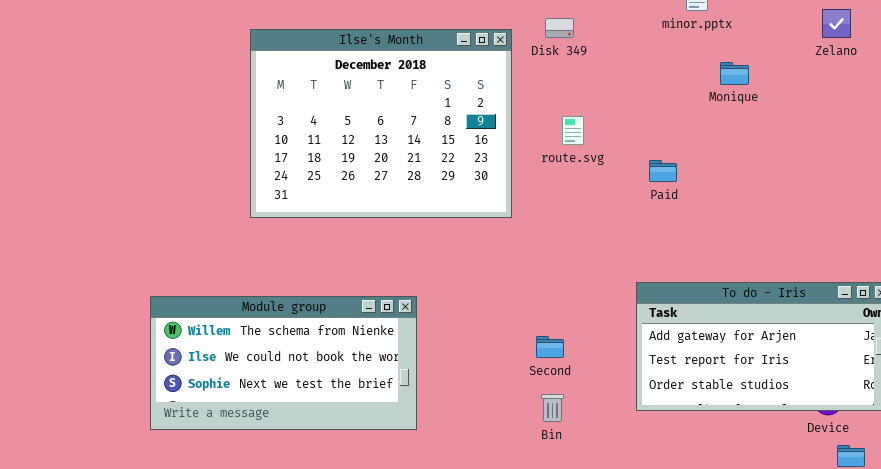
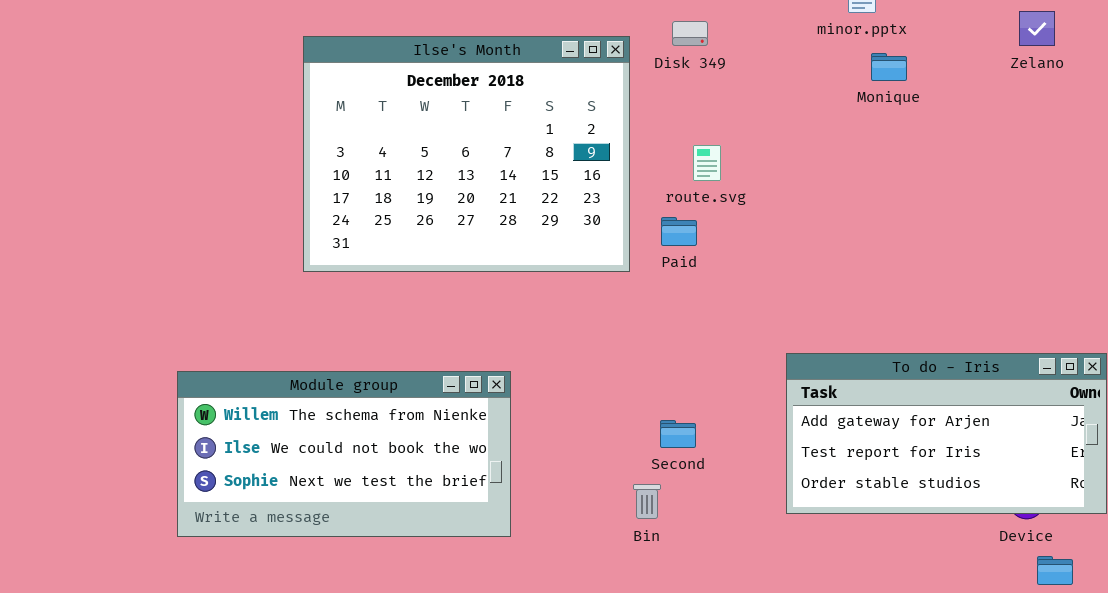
Monique: [720,62,749,85] -> [871,53,907,81], moved
Paid: [649,160,677,182] -> [661,217,697,246], moved
Bin: [541,394,564,422] -> [633,484,661,519], moved

